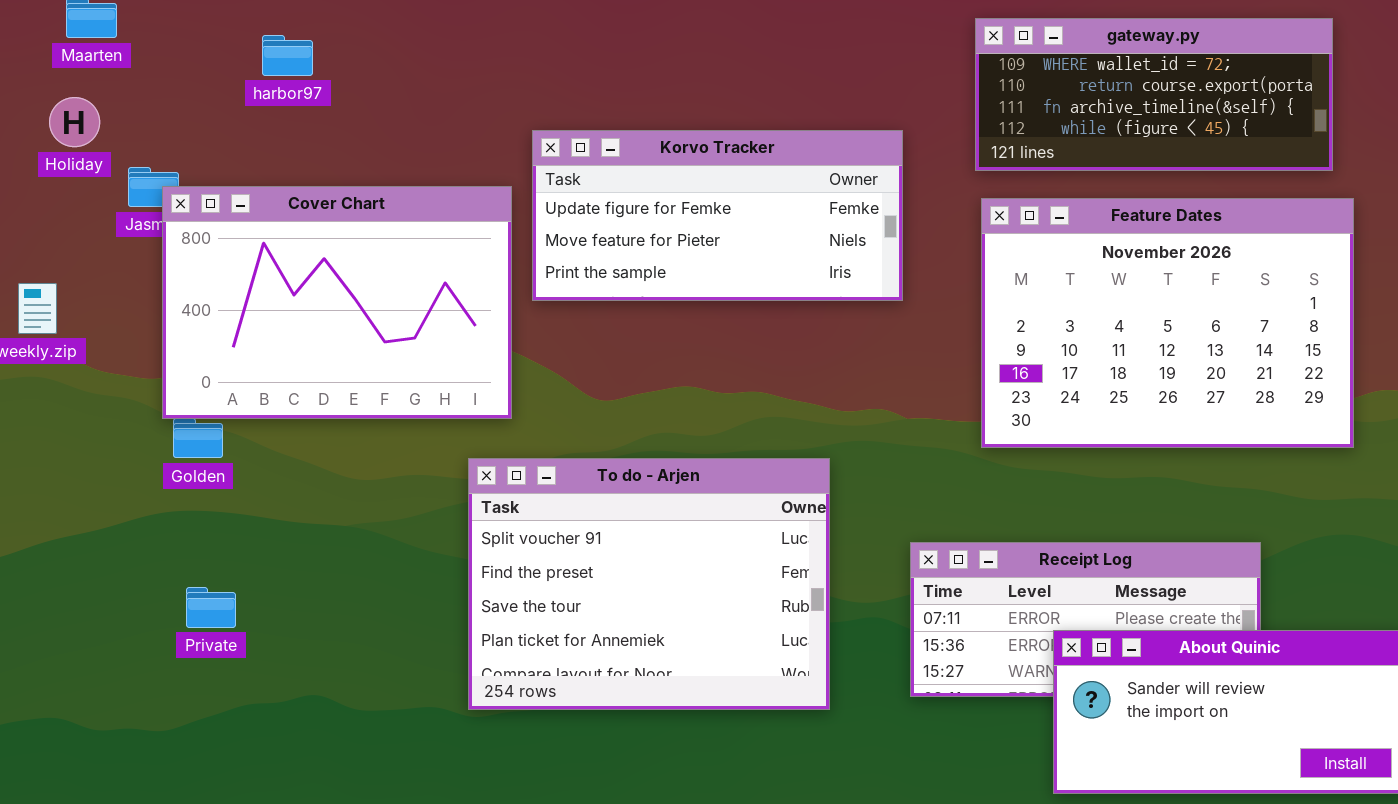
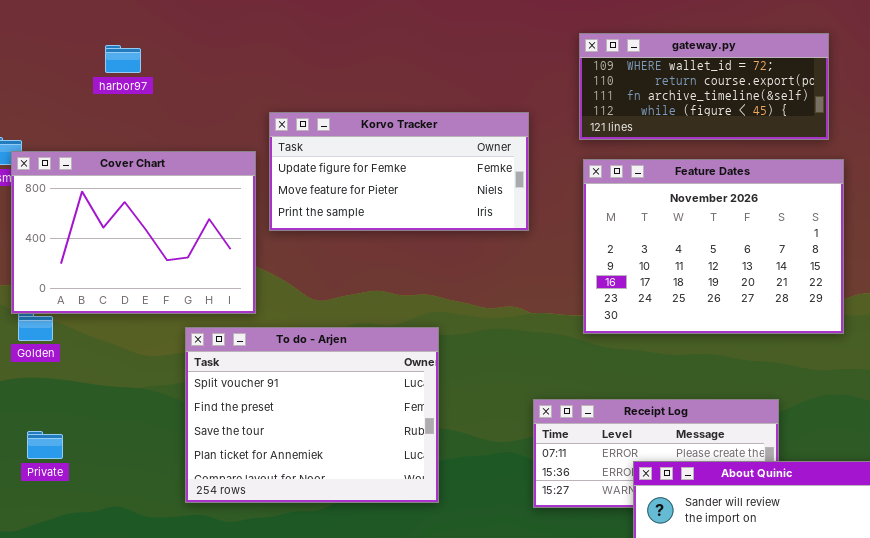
harbor97: [262,35,313,76] -> [105,45,141,73], moved
To do - Arjen: [468,458,830,710] -> [185,327,439,503], moved

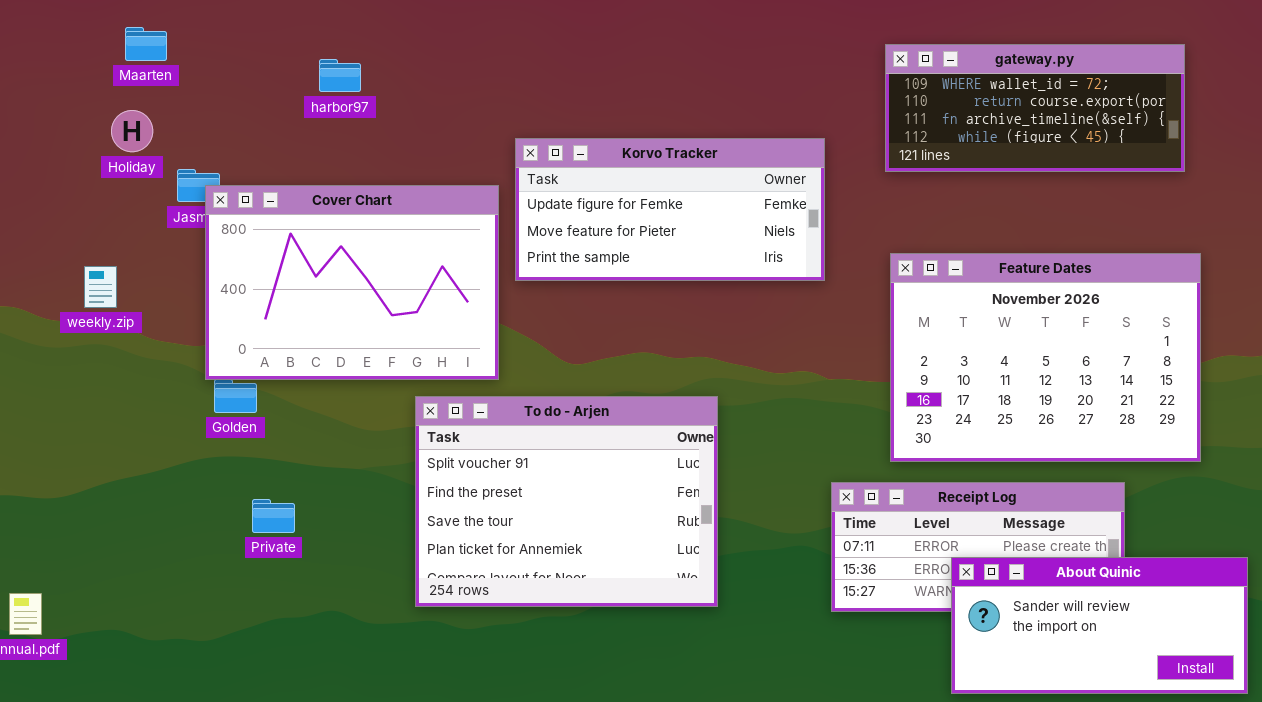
Feature Dates: [583,159,844,334] -> [890,253,1201,462], moved
Private: [27,431,63,459] -> [252,499,295,533], moved

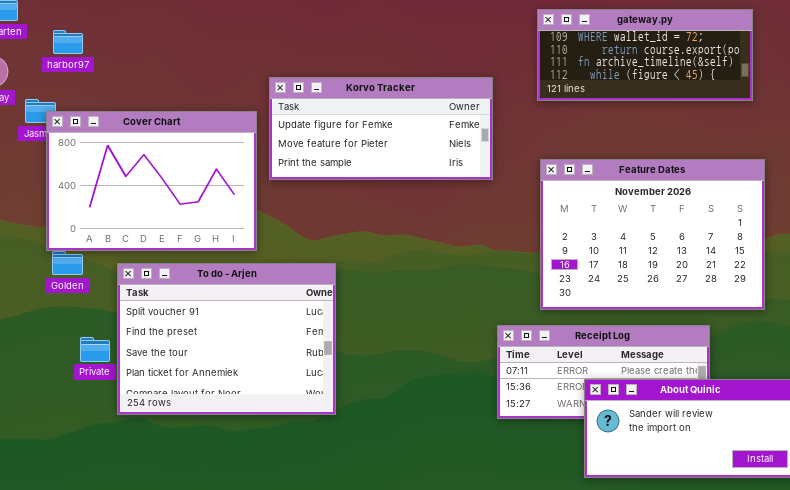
harbor97: [319,59,361,92] -> [53,30,83,54], moved
To do - Arjen: [415,396,718,607] -> [117,263,336,415], moved

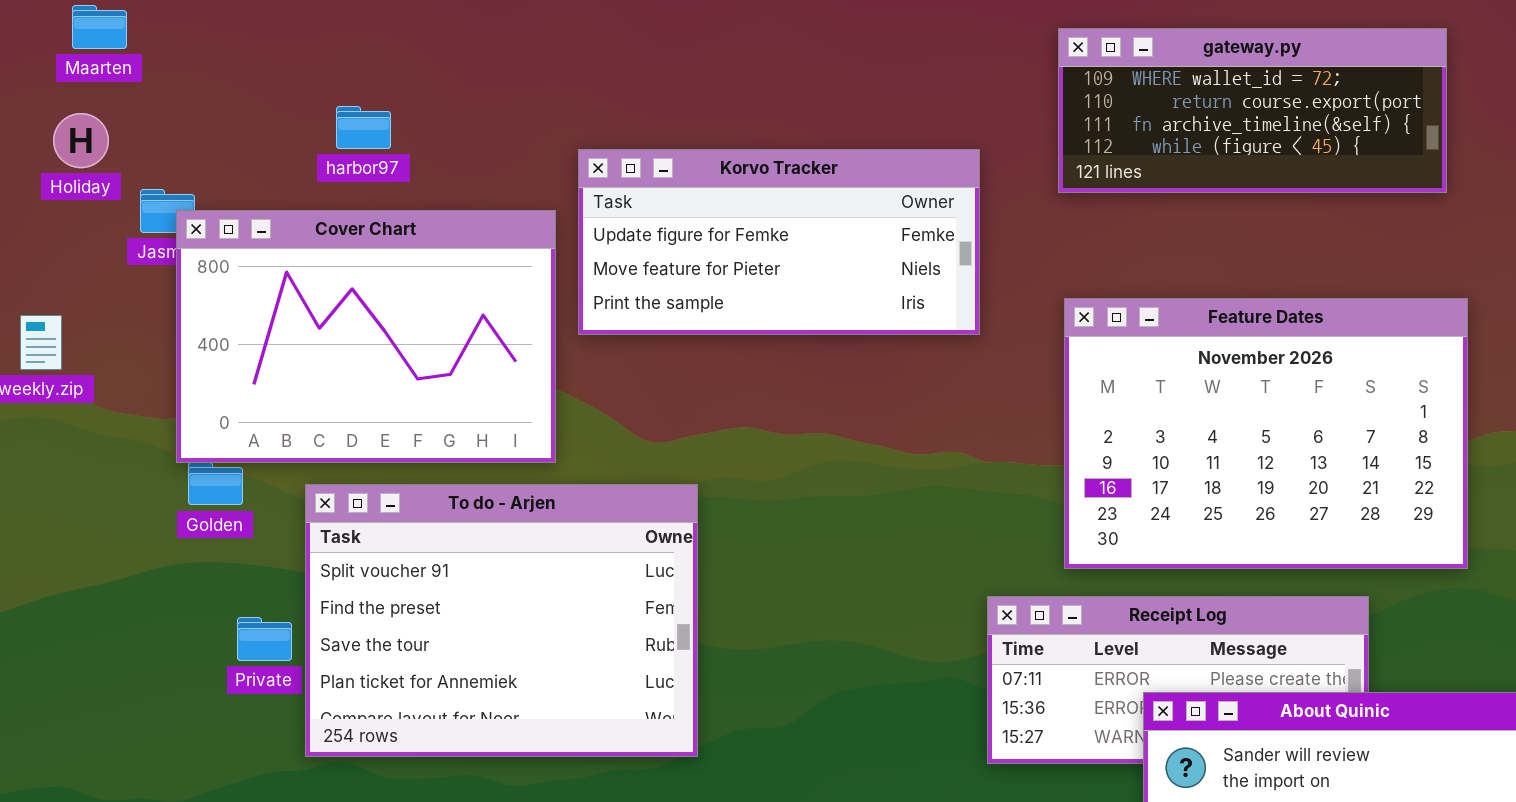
harbor97: [53,30,83,54] -> [336,106,391,149], moved

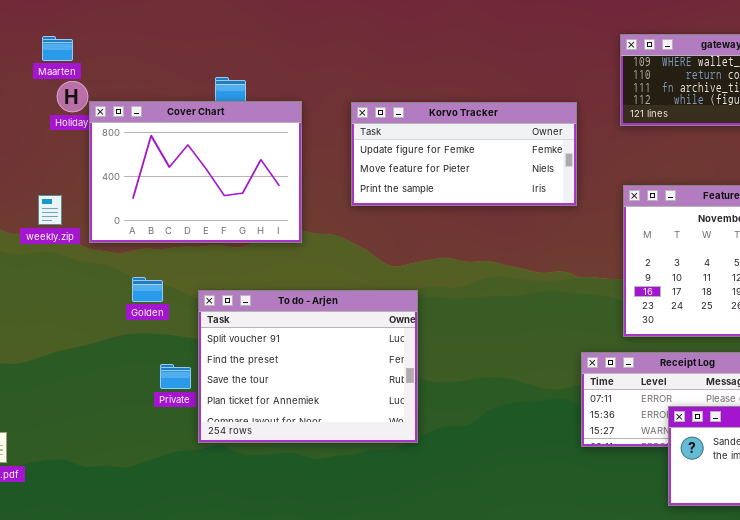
Maarten: [72,5,127,49] -> [42,36,73,61], moved
Cover Chart: [176,210,556,463] -> [89,101,302,243], moved

